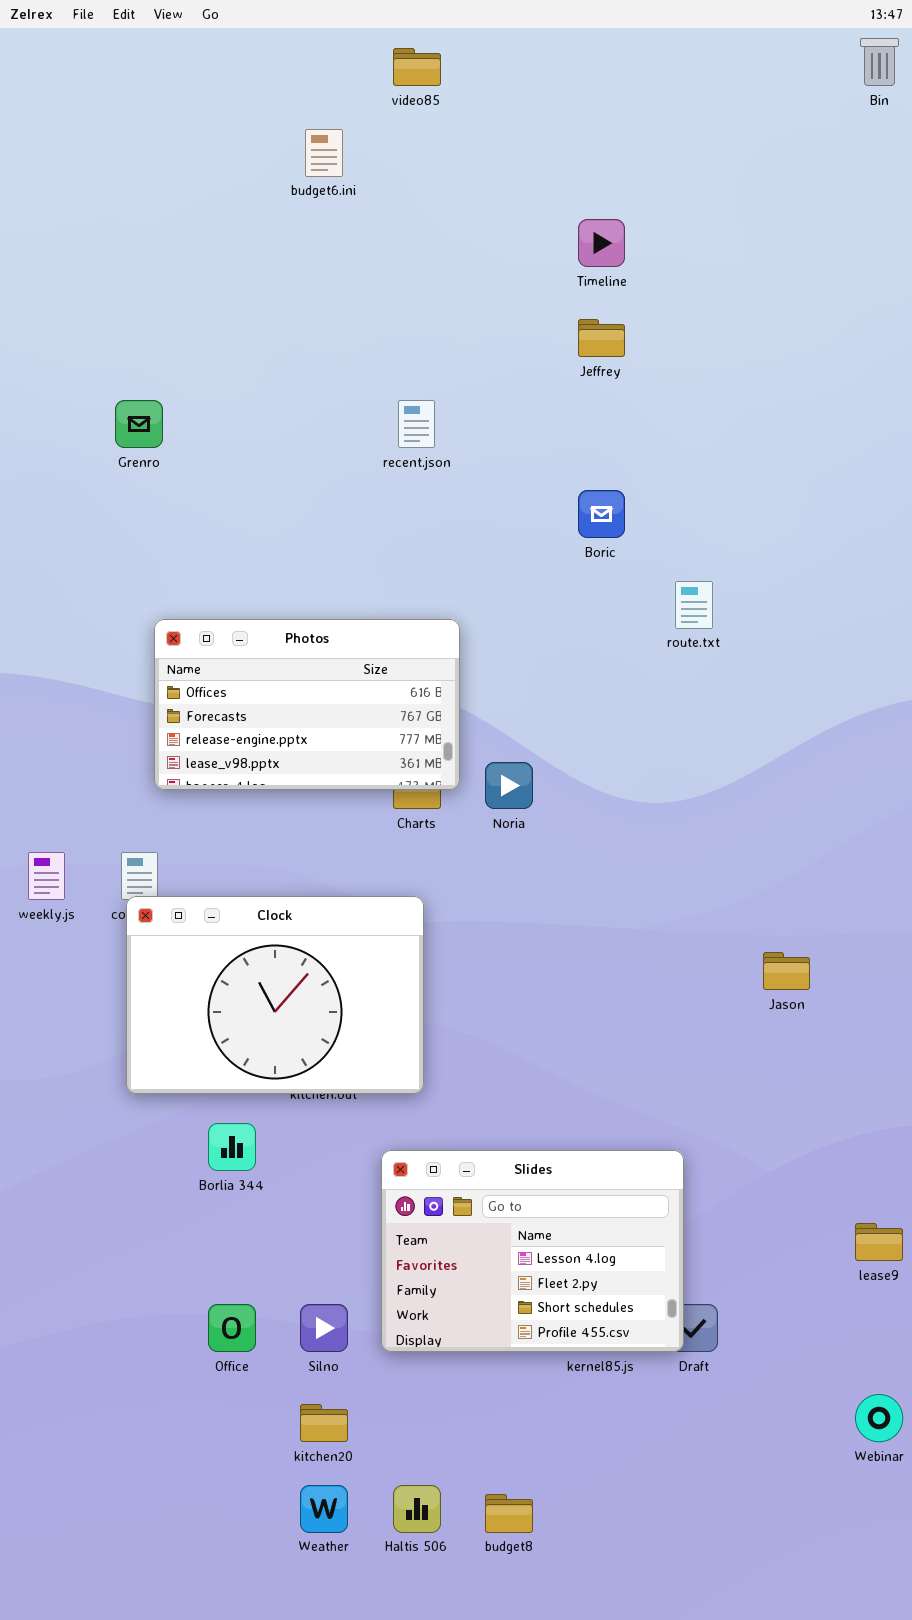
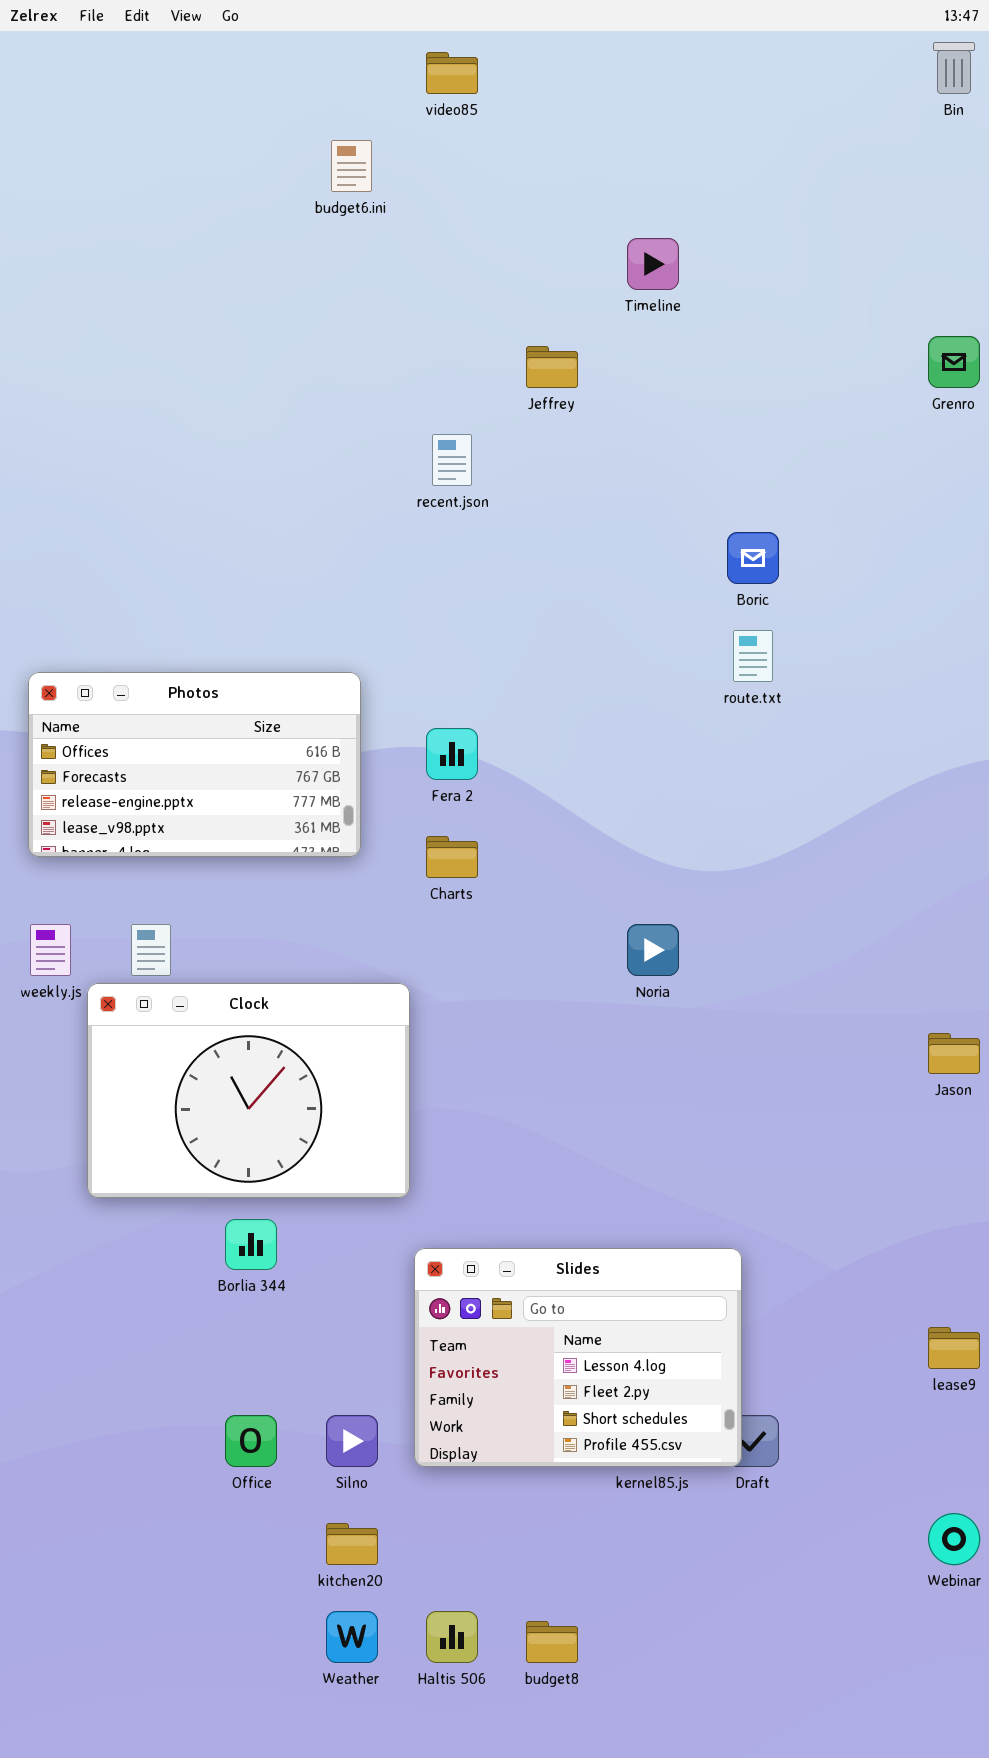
Jeffrey: [578,319,625,357] -> [526,346,578,388], moved
Grenro: [115,400,163,448] -> [928,336,980,388], moved
Boric: [578,490,625,538] -> [727,532,779,584], moved
Photos: [154,619,460,790] -> [28,672,361,857], moved
Noria: [485,762,533,809] -> [627,924,679,976], moved
Clock: [126,896,424,1094] -> [87,983,410,1198], moved
Jason: [763,952,810,990] -> [928,1033,980,1074], moved

